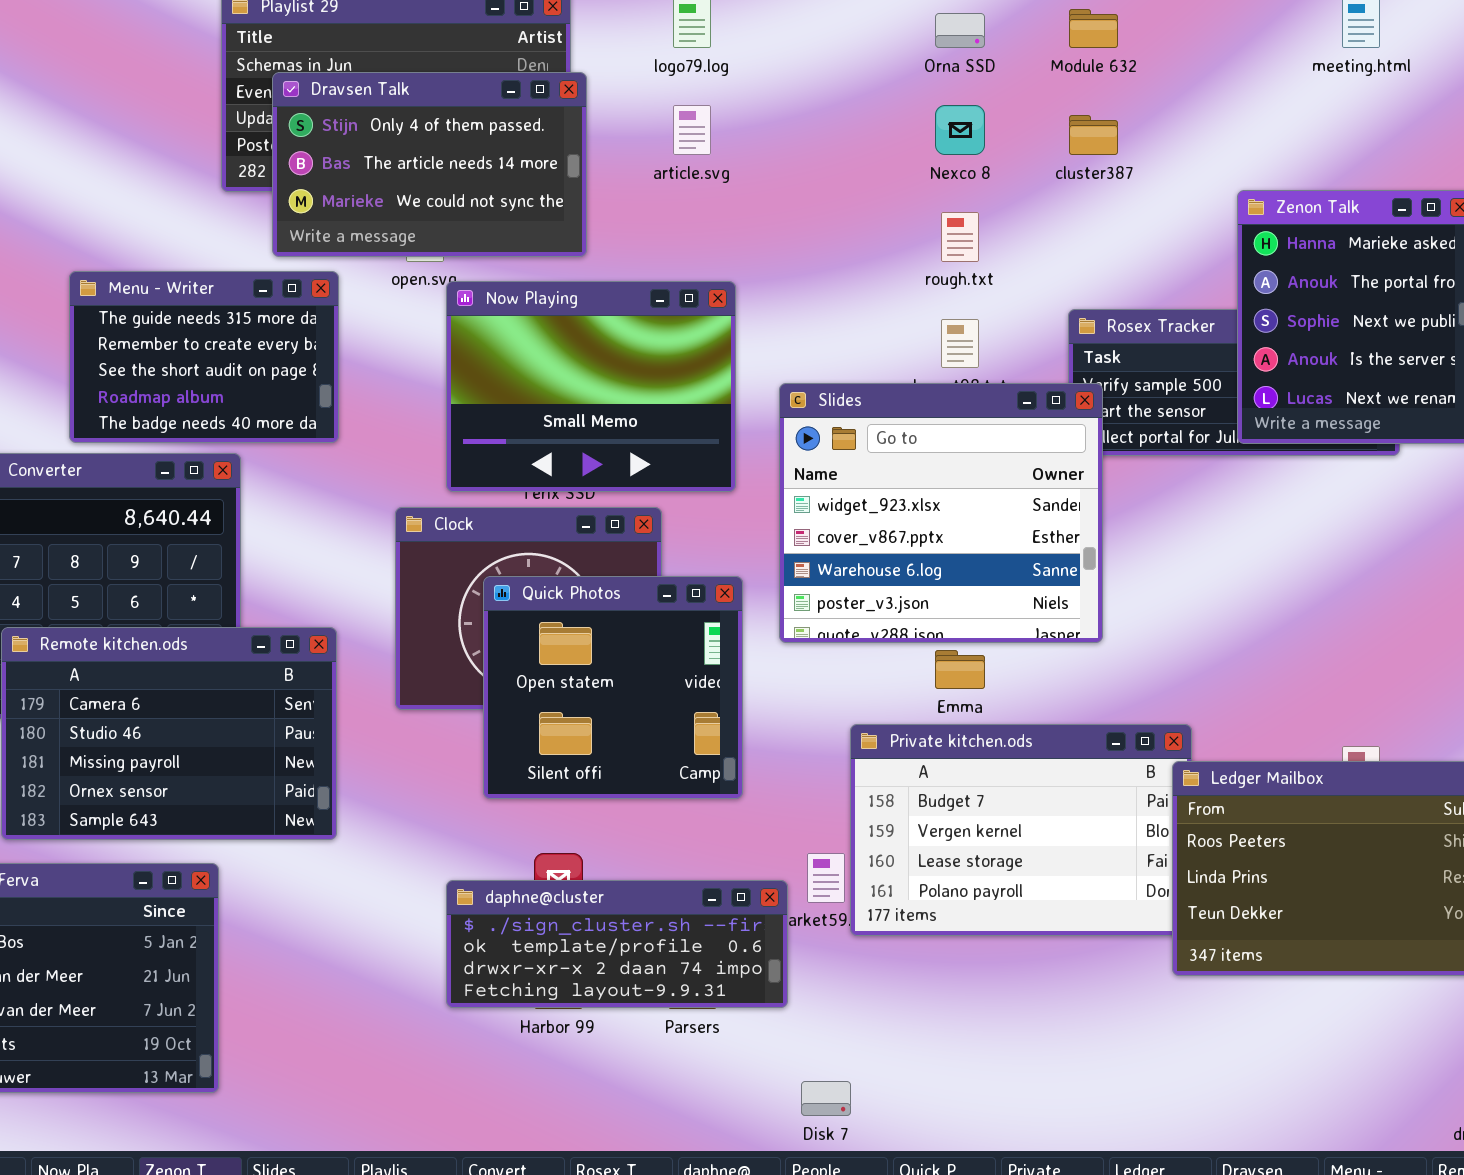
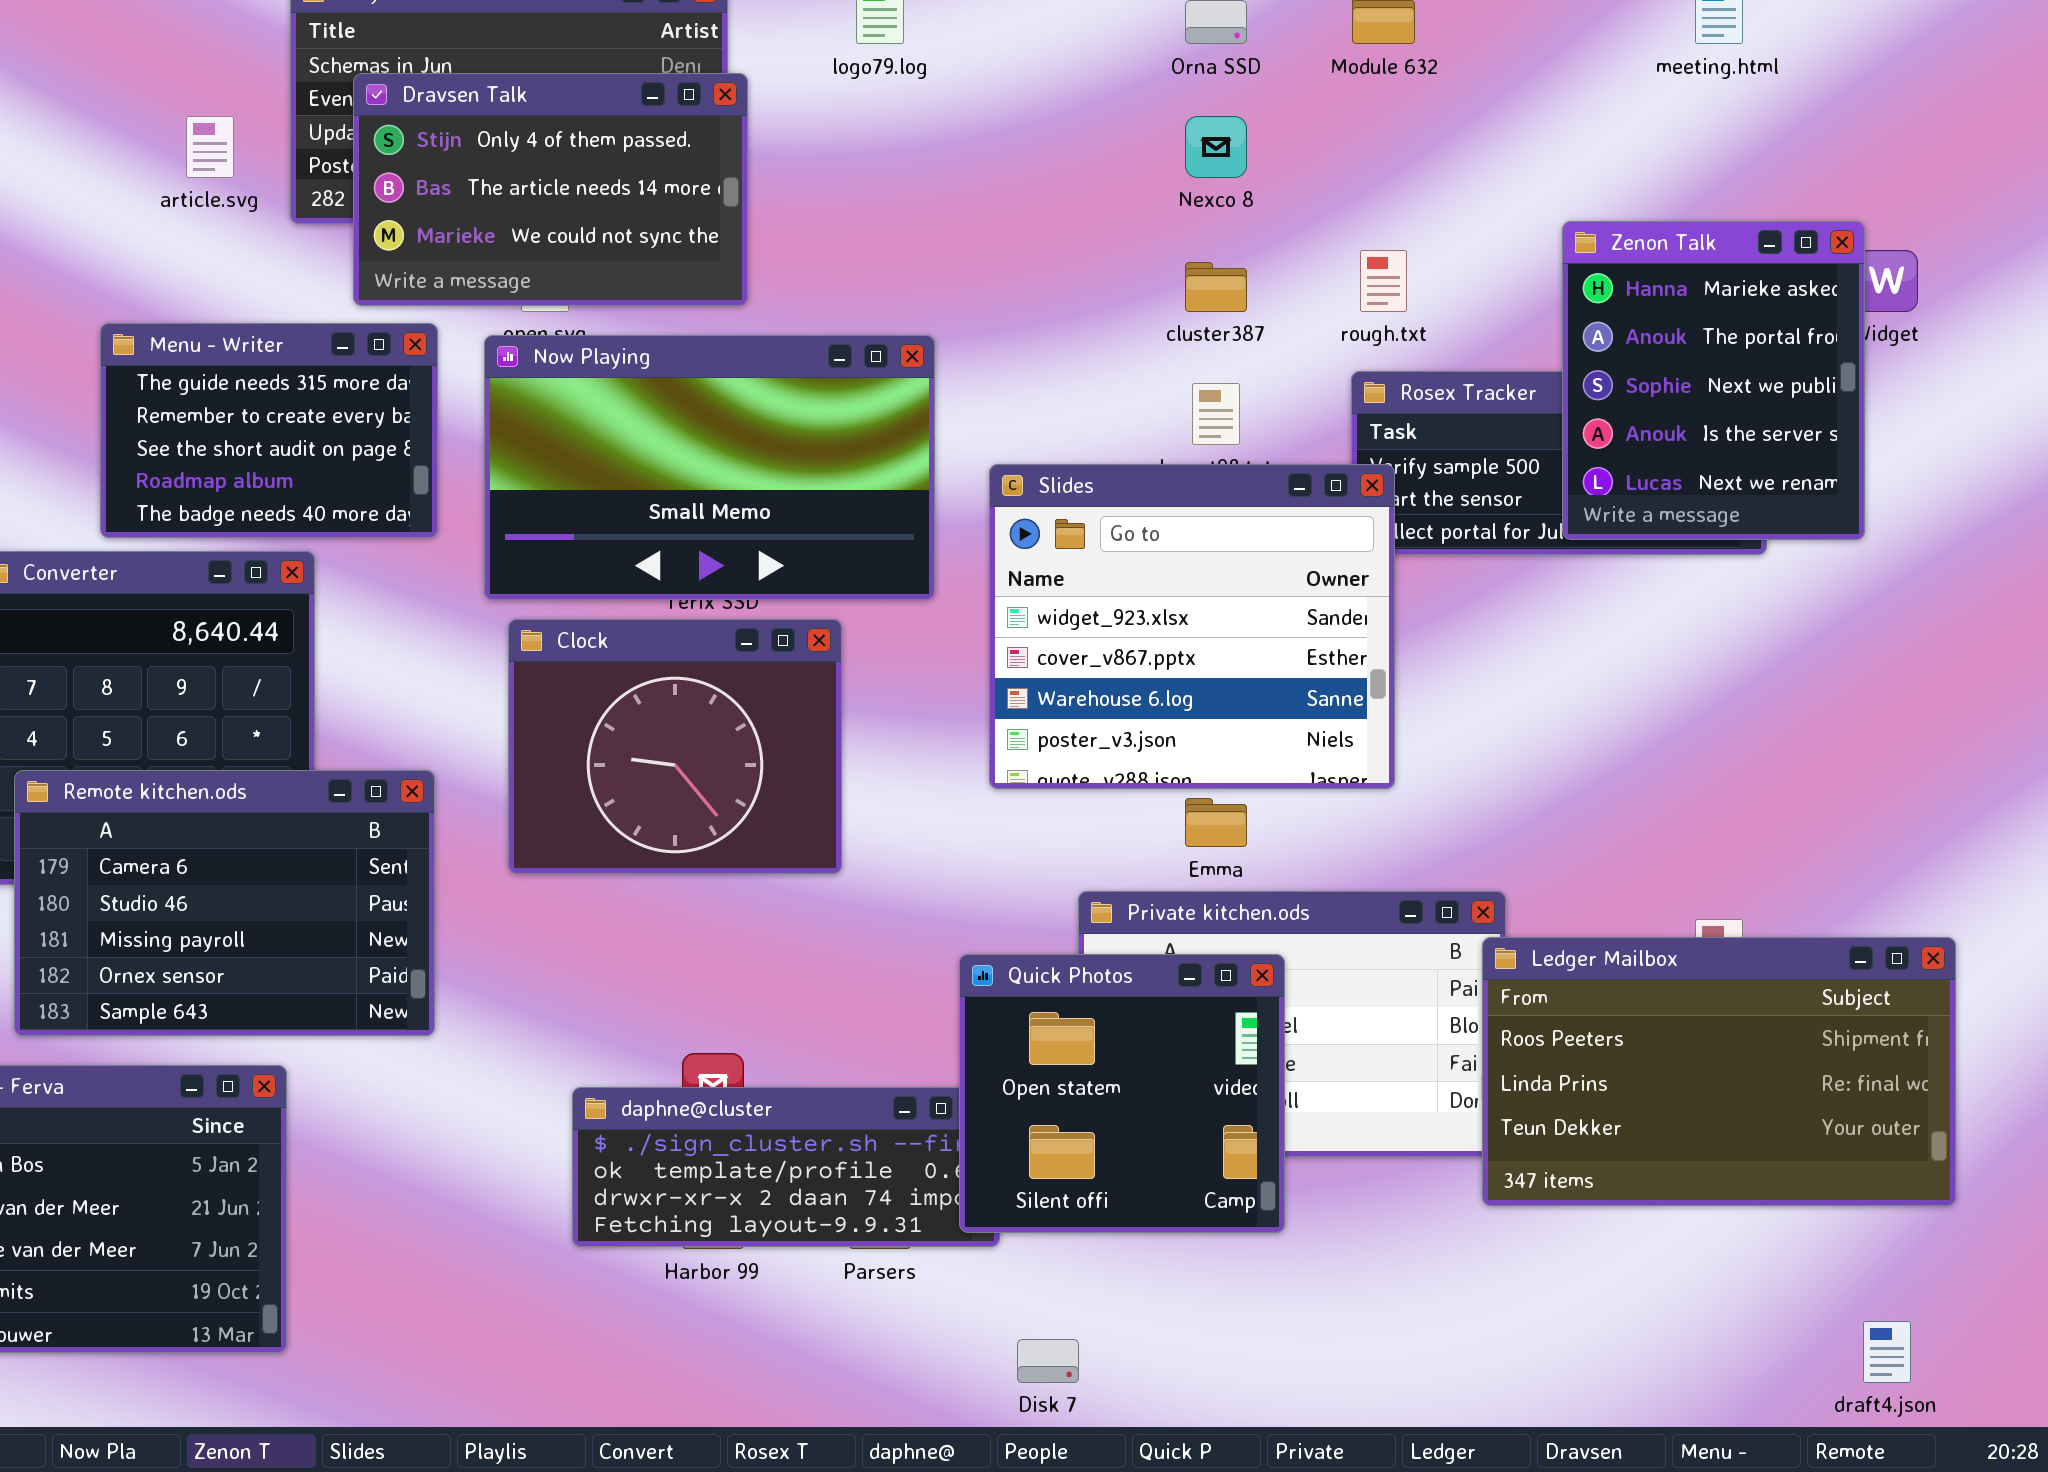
article.svg: [673,105,711,155] -> [186,116,234,178], moved
cluster387: [1069,115,1118,155] -> [1185,262,1247,312], moved
rough.txt: [941,212,979,262] -> [1360,250,1407,312], moved
Now Playing: [446,281,736,492] -> [484,335,935,600], resized
Quick Photos: [483,576,743,799] -> [959,954,1285,1233], moved

